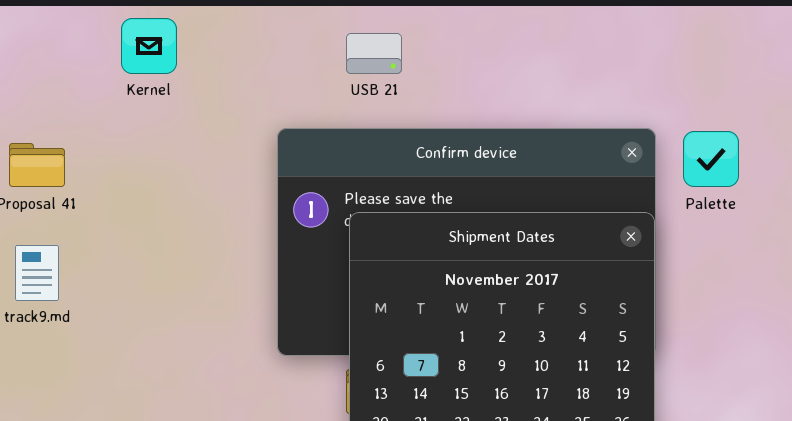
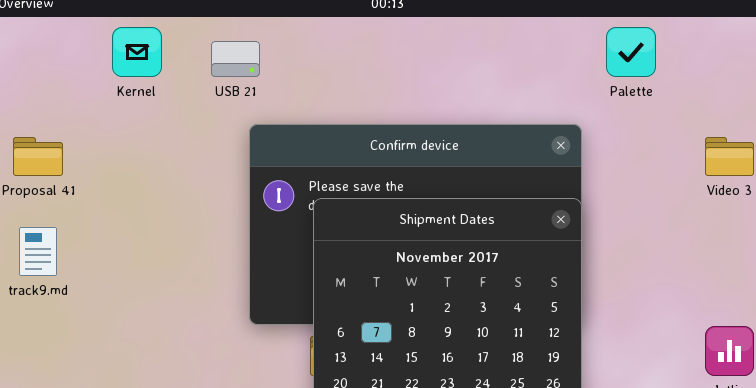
USB 21: [346,33,402,74] -> [211,41,260,77], moved
Palette: [683,131,739,187] -> [606,27,656,77], moved

